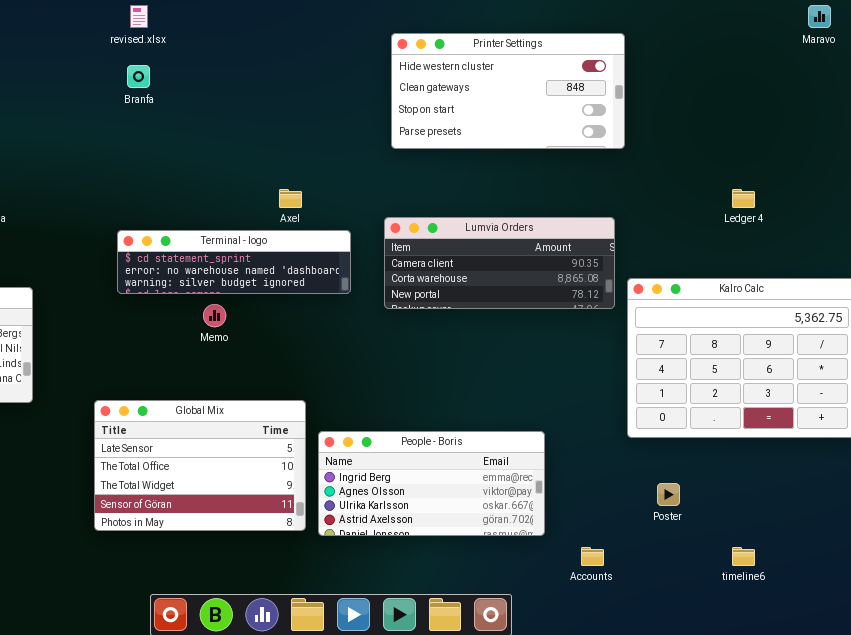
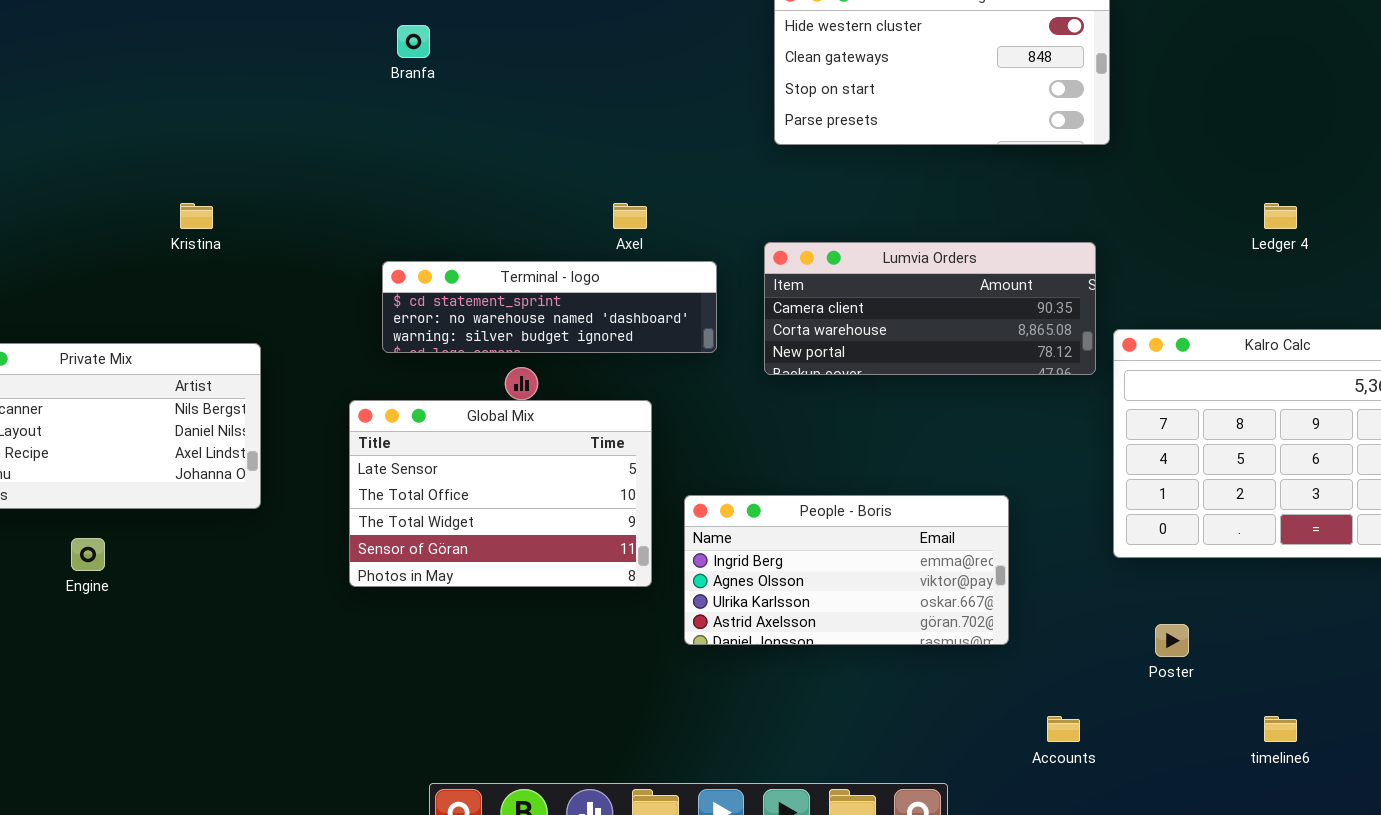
Global Mix: [94,400,306,531] -> [349,400,652,587], moved
People - Boris: [318,431,545,536] -> [684,495,1009,645], moved

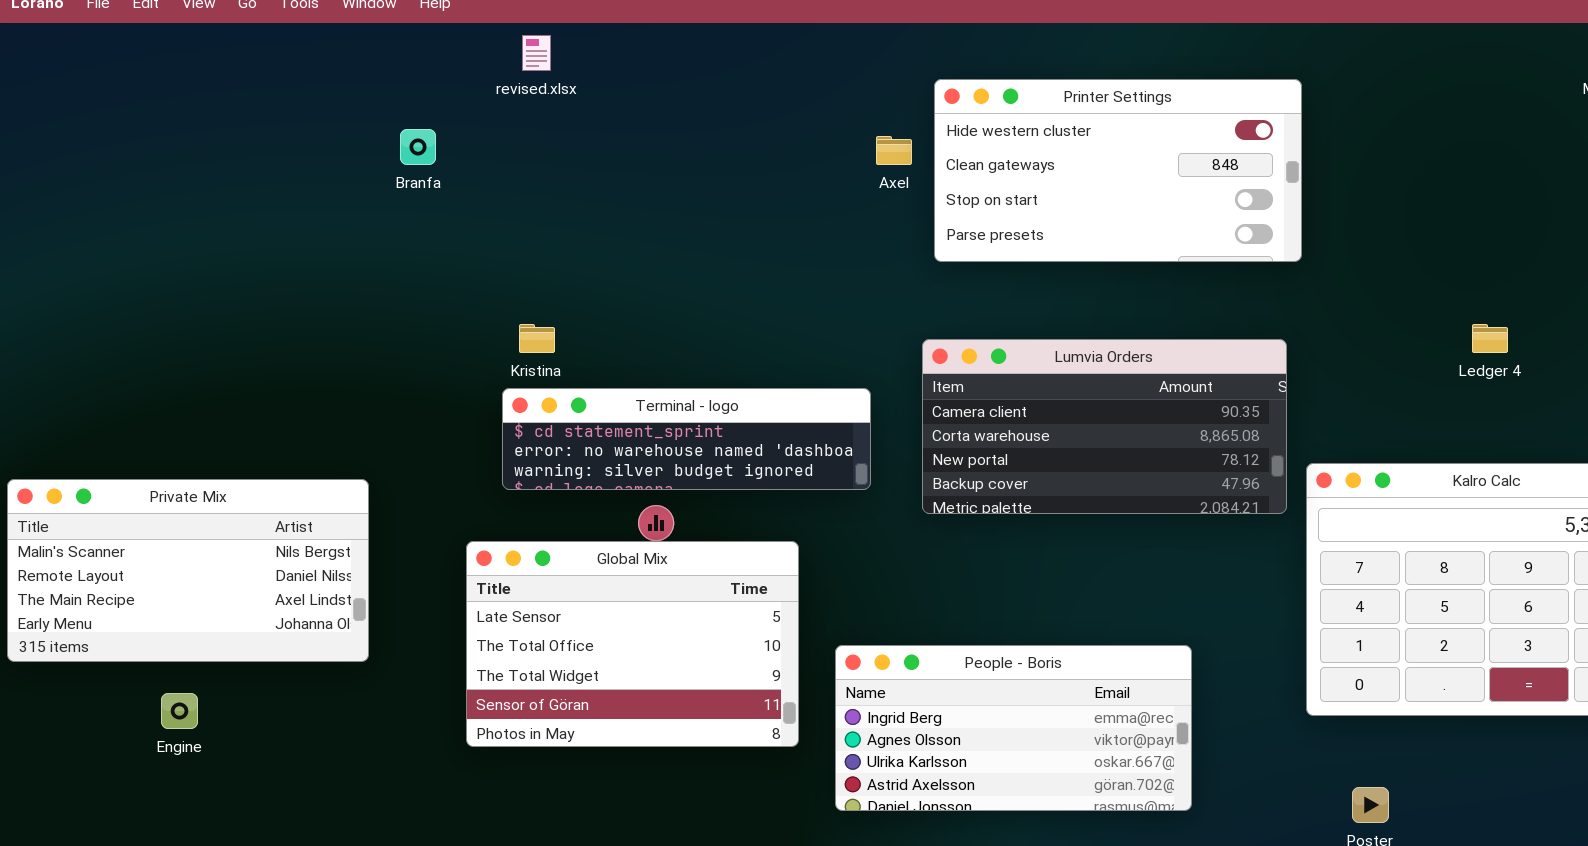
Branfa: [397,25,430,58] -> [400,129,436,165], moved
Kristina: [180,203,213,229] -> [519,324,555,353], moved
Axel: [613,203,647,229] -> [876,136,912,165], moved
Lumvia Orders: [764,242,1096,375] -> [922,339,1287,514], resized

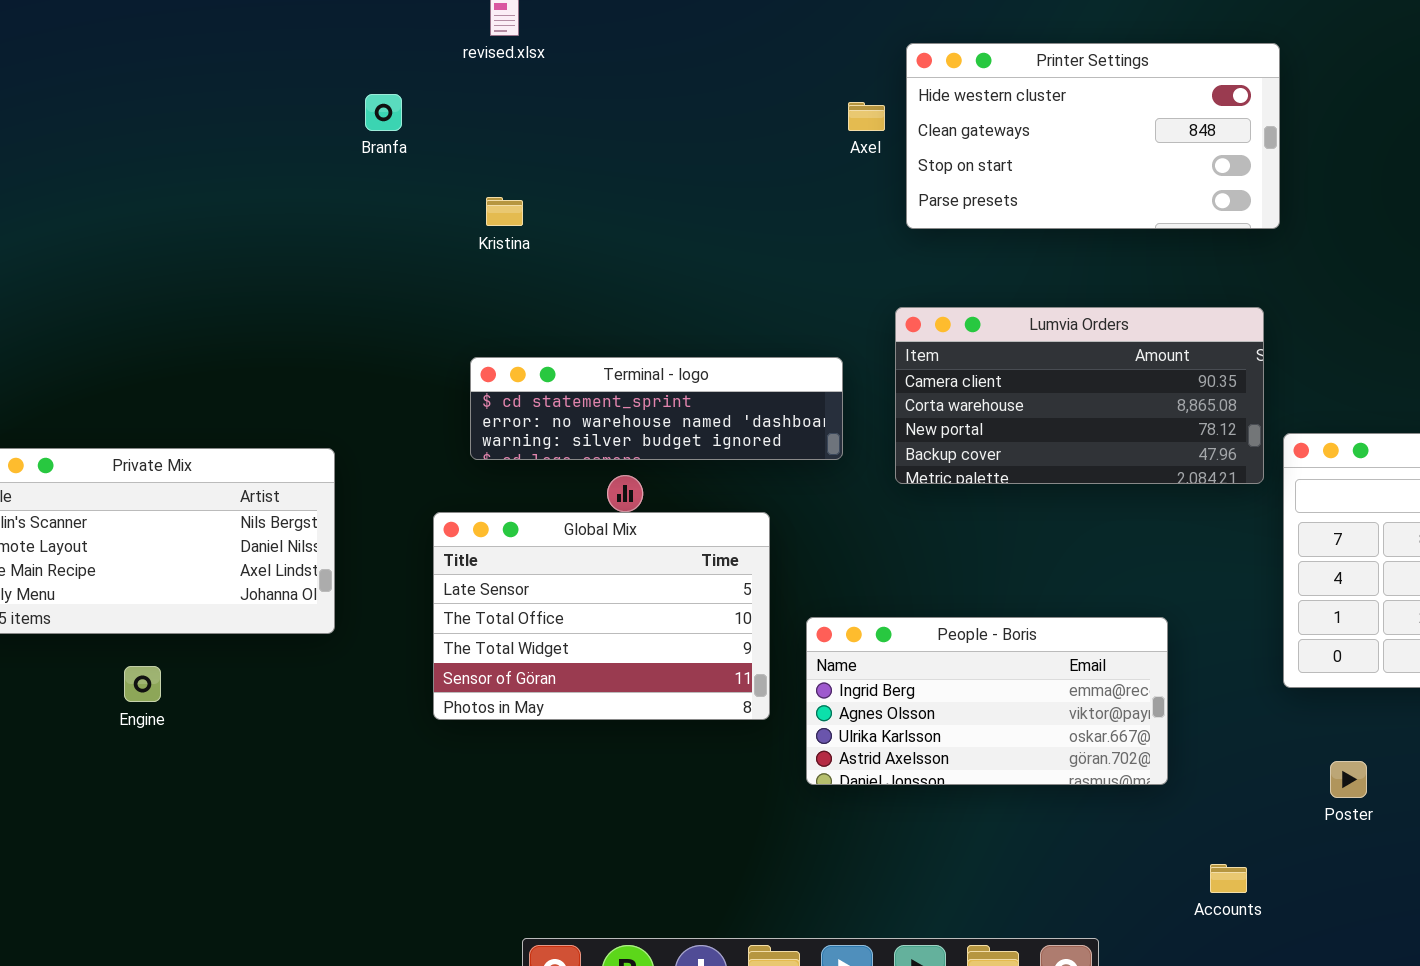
Kristina: [519,324,555,353] -> [486,197,523,226], moved

